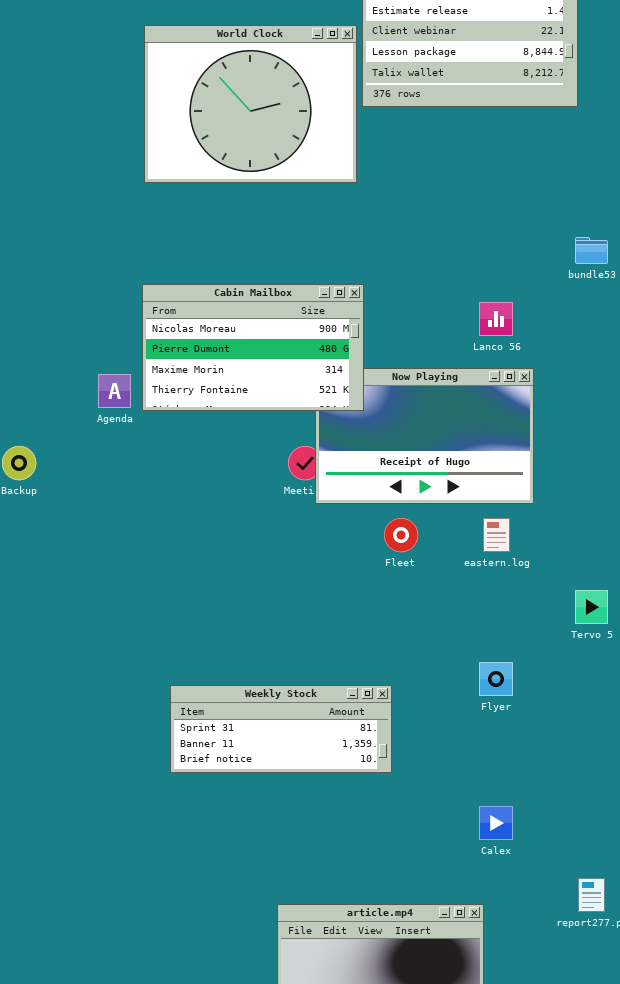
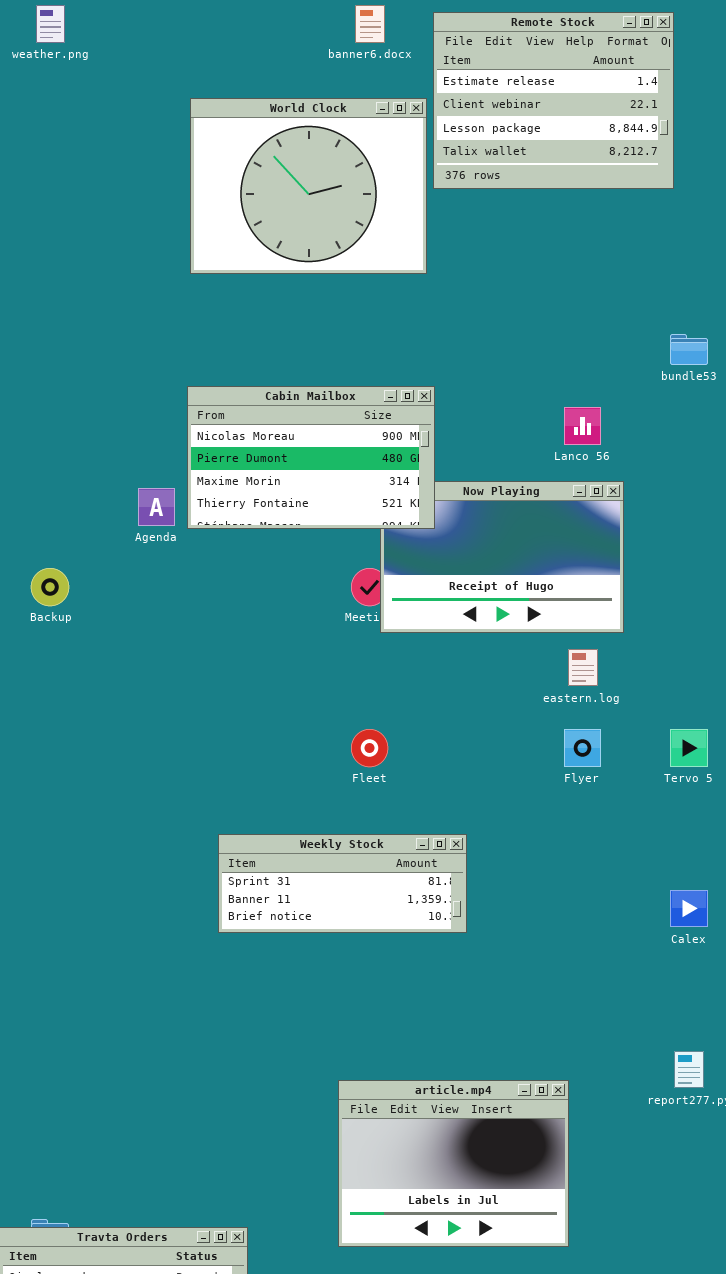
Fleet: [384,518,418,552] -> [351,729,388,767], moved
Flyer: [479,662,513,696] -> [564,729,601,767], moved
Calex: [479,806,513,840] -> [670,890,708,927], moved

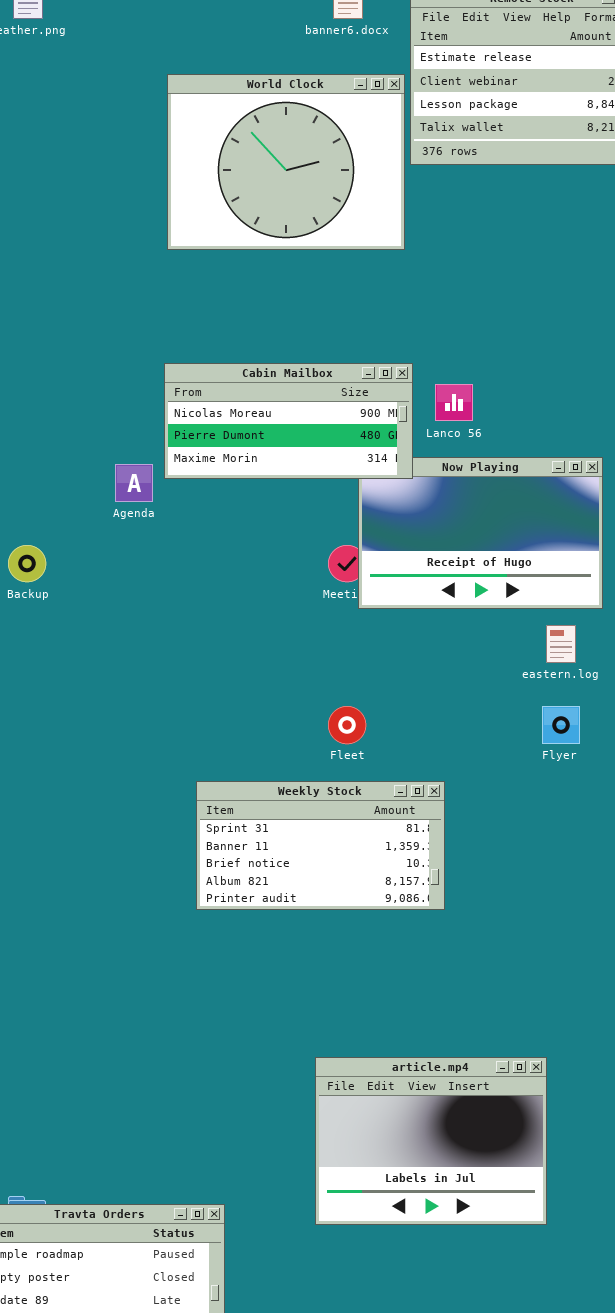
Cabin Mailbox: [187,386,435,529] -> [164,363,413,479], resized
Lanco 56: [564,407,601,445] -> [435,384,473,421], moved
Weekly Stock: [218,834,467,933] -> [196,781,445,910], resized

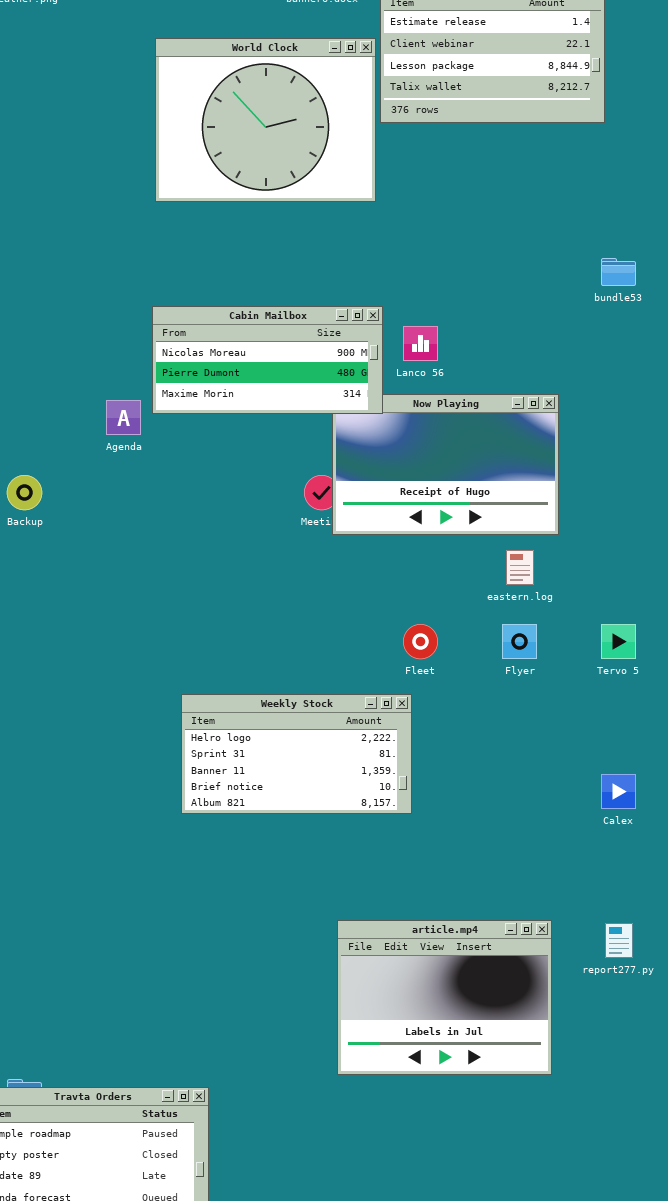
Fleet: [328,706,366,744] -> [403,624,438,659], moved
Weekly Stock: [196,781,445,910] -> [181,694,412,814], scrolled up 1 row
article.mp4: [315,1057,547,1225] -> [337,920,552,1075], moved

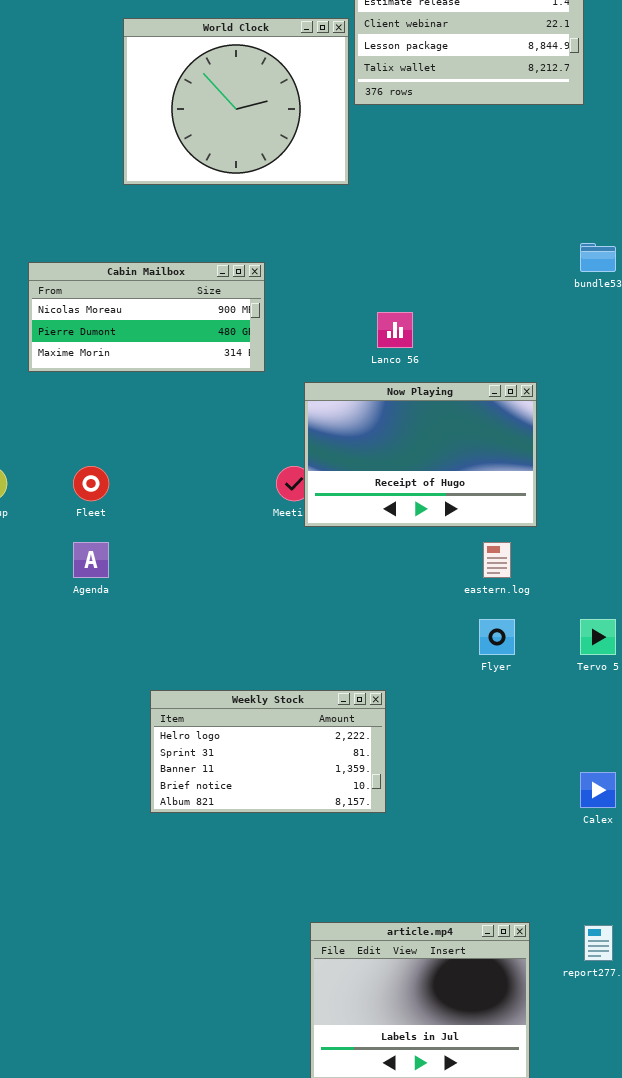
Cabin Mailbox: [152,306,383,414] -> [28,262,265,372], moved
Agenda: [106,400,141,435] -> [73,542,109,578], moved
Fleet: [403,624,438,659] -> [73,466,109,501], moved

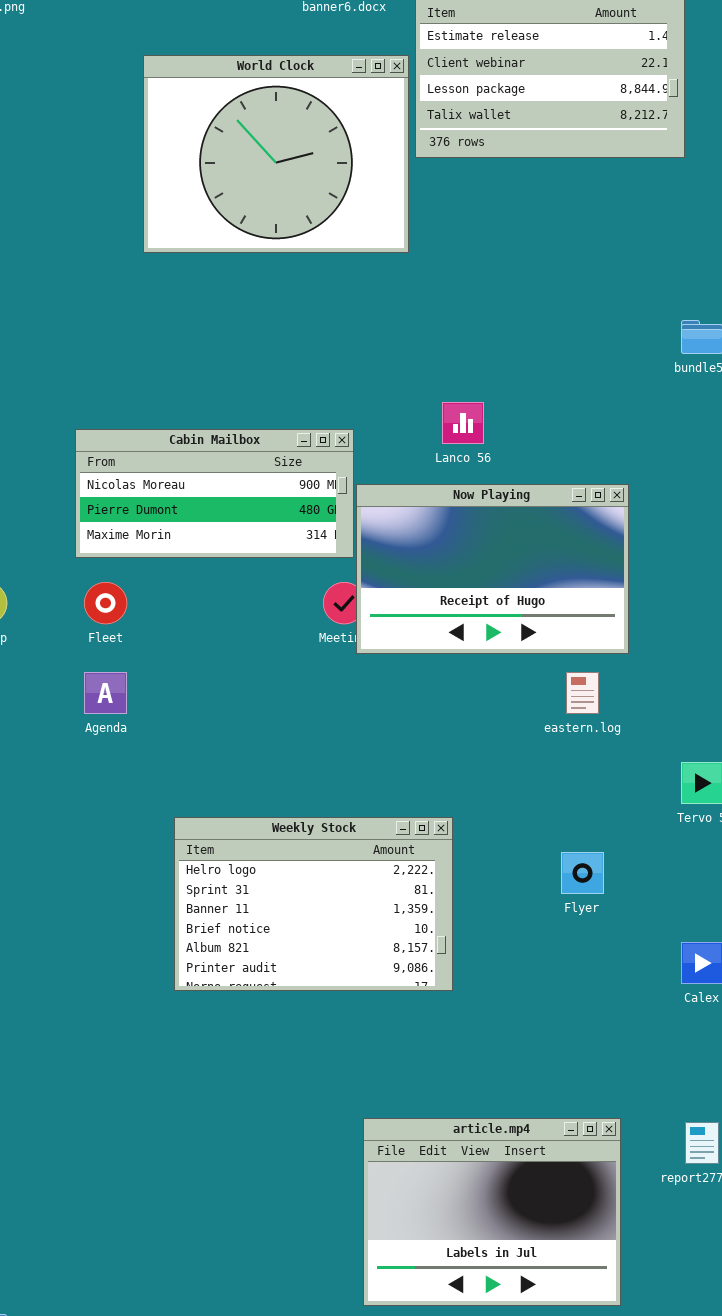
Cabin Mailbox: [28,262,265,372] -> [75,429,354,558], moved
Flyer: [479,619,515,655] -> [561,852,604,894], moved
Weekly Stock: [150,690,386,813] -> [174,817,453,991], resized

